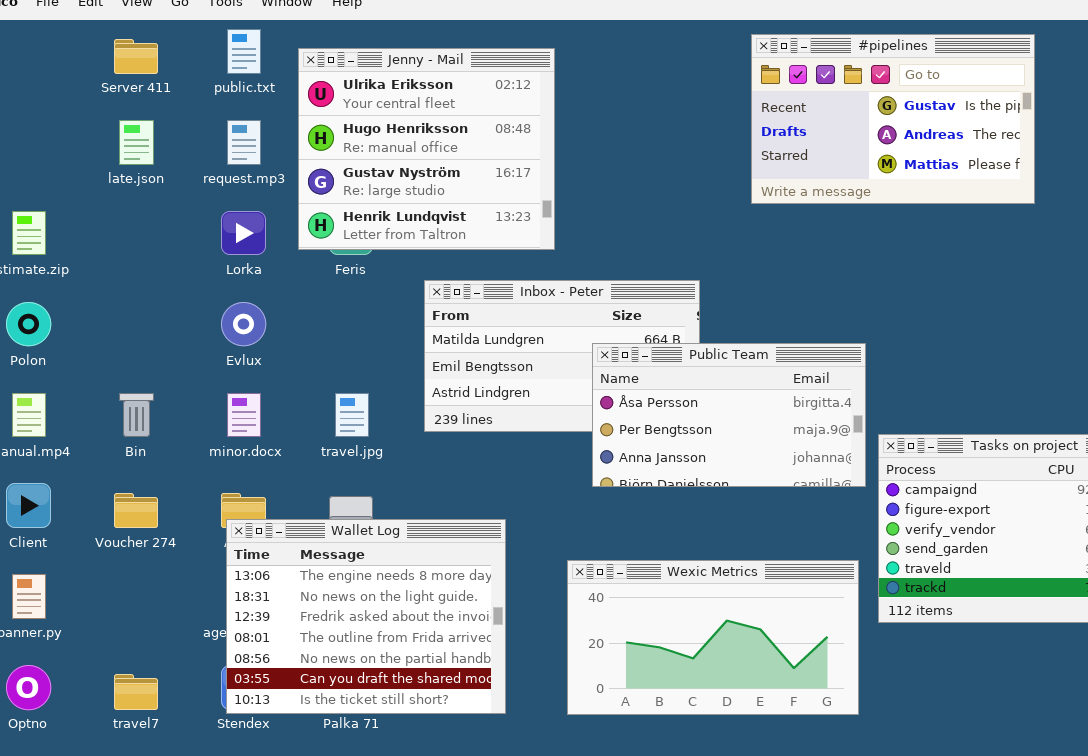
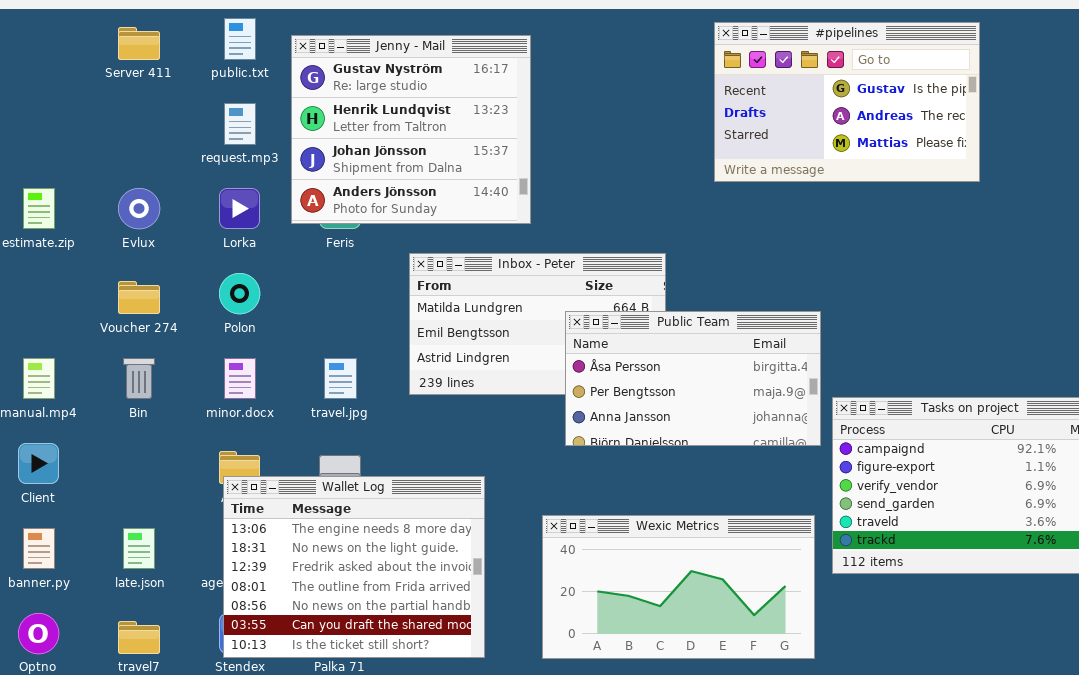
Jenny - Mail: [298,48,555,250] -> [291,35,531,224], scrolled down 2 rows
late.json: [119,120,154,165] -> [123,528,155,569], moved
Polon: [6,302,51,346] -> [219,273,260,314], moved
Evlux: [221,302,266,346] -> [118,188,160,229], moved
Voucher 274: [114,493,158,528] -> [118,281,160,314], moved

